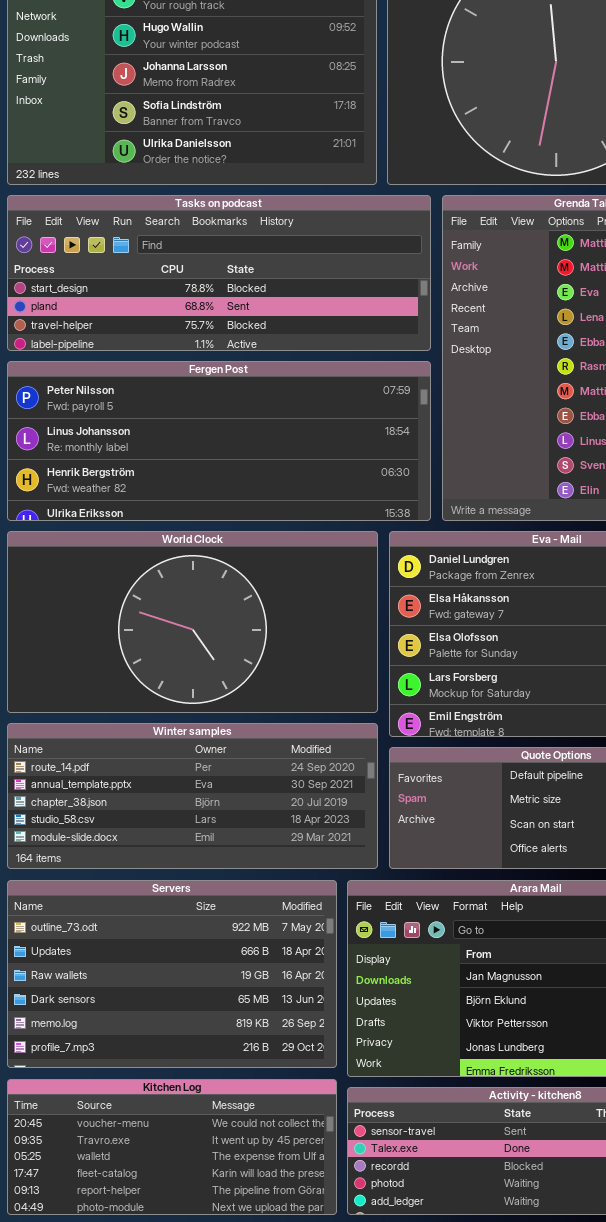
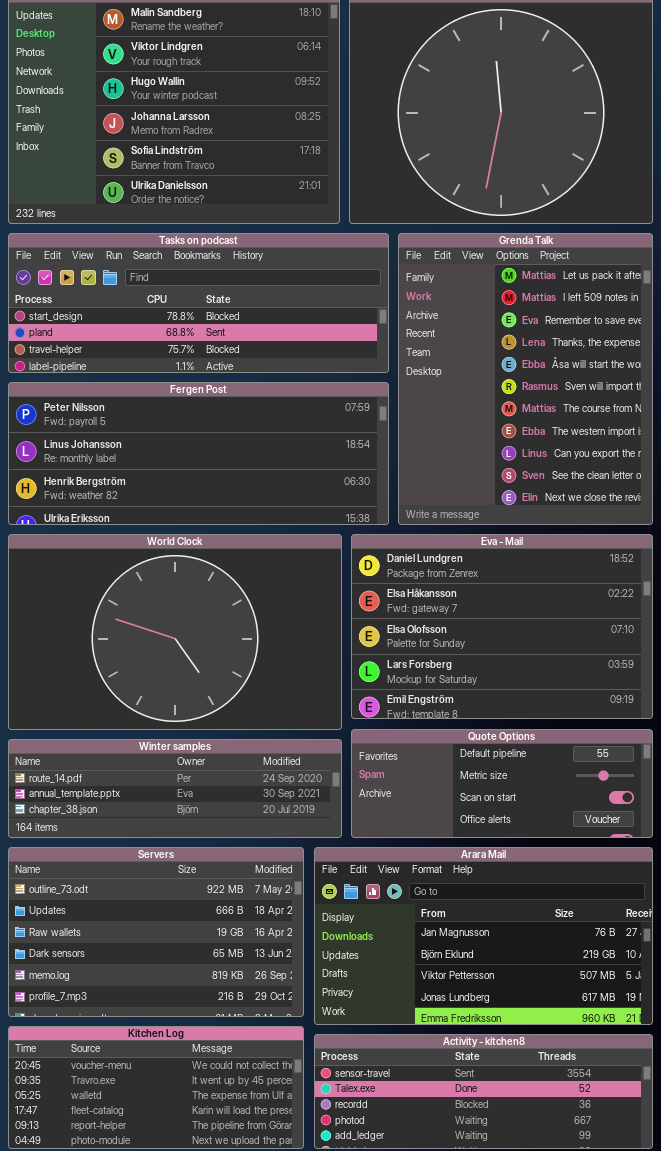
World Clock: [7,531,378,713] -> [8,534,342,730], resized
Winter samples: [7,723,378,869] -> [8,739,342,838], resized

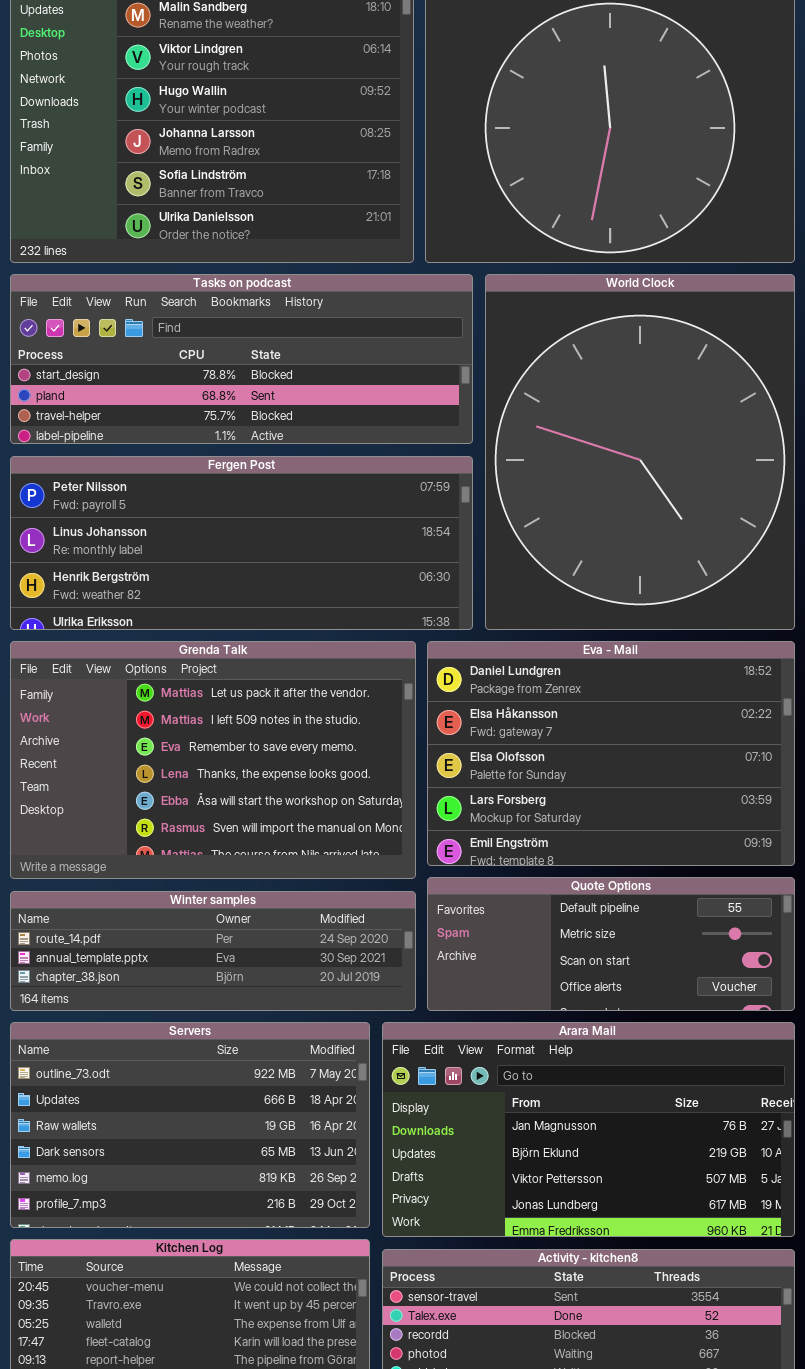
Grenda Talk: [398,233,653,525] -> [10,641,416,879], moved, resized
World Clock: [8,534,342,730] -> [485,274,795,630], moved, resized

